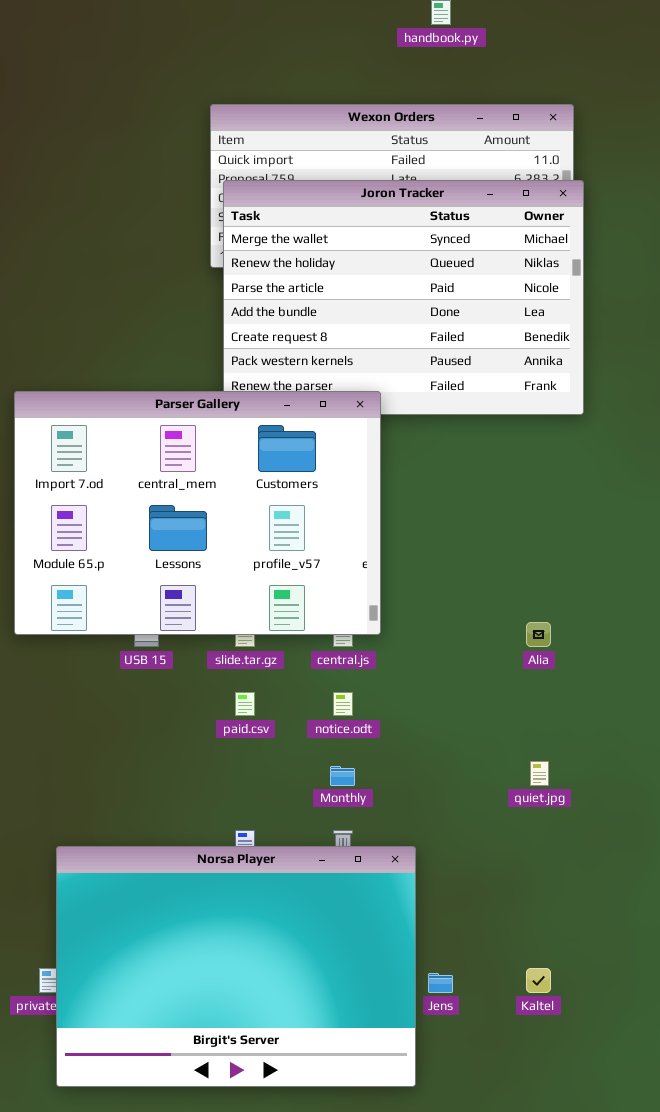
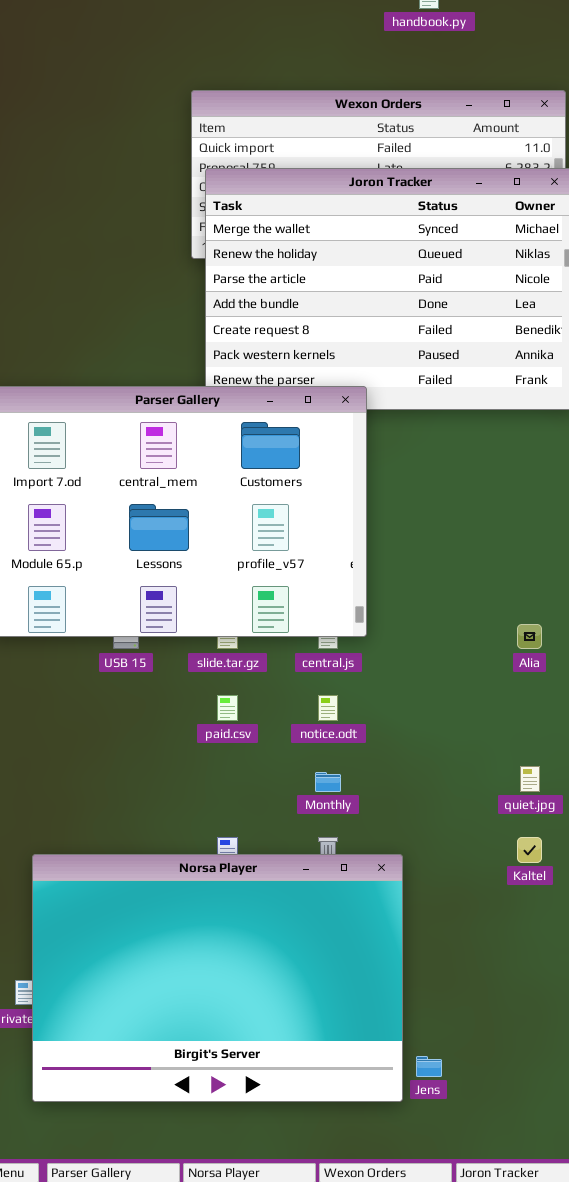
Kaltel: [526,968,551,993] -> [517,837,542,863], moved
Jens: [428,973,453,993] -> [416,1056,442,1077], moved

